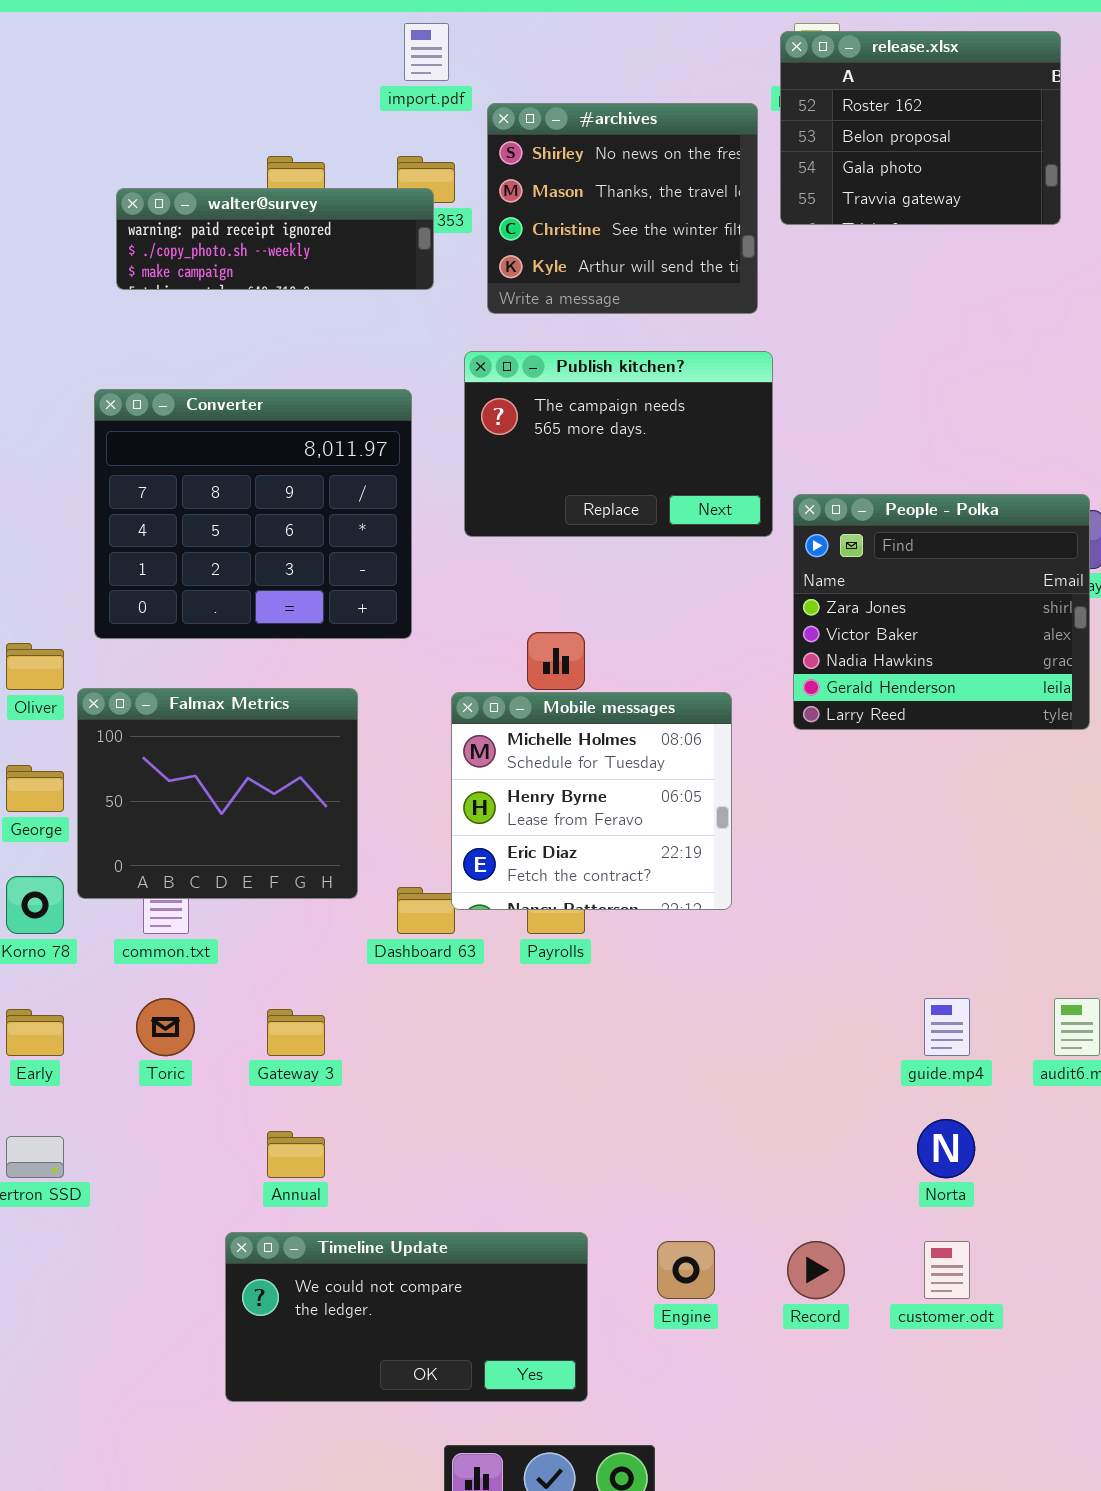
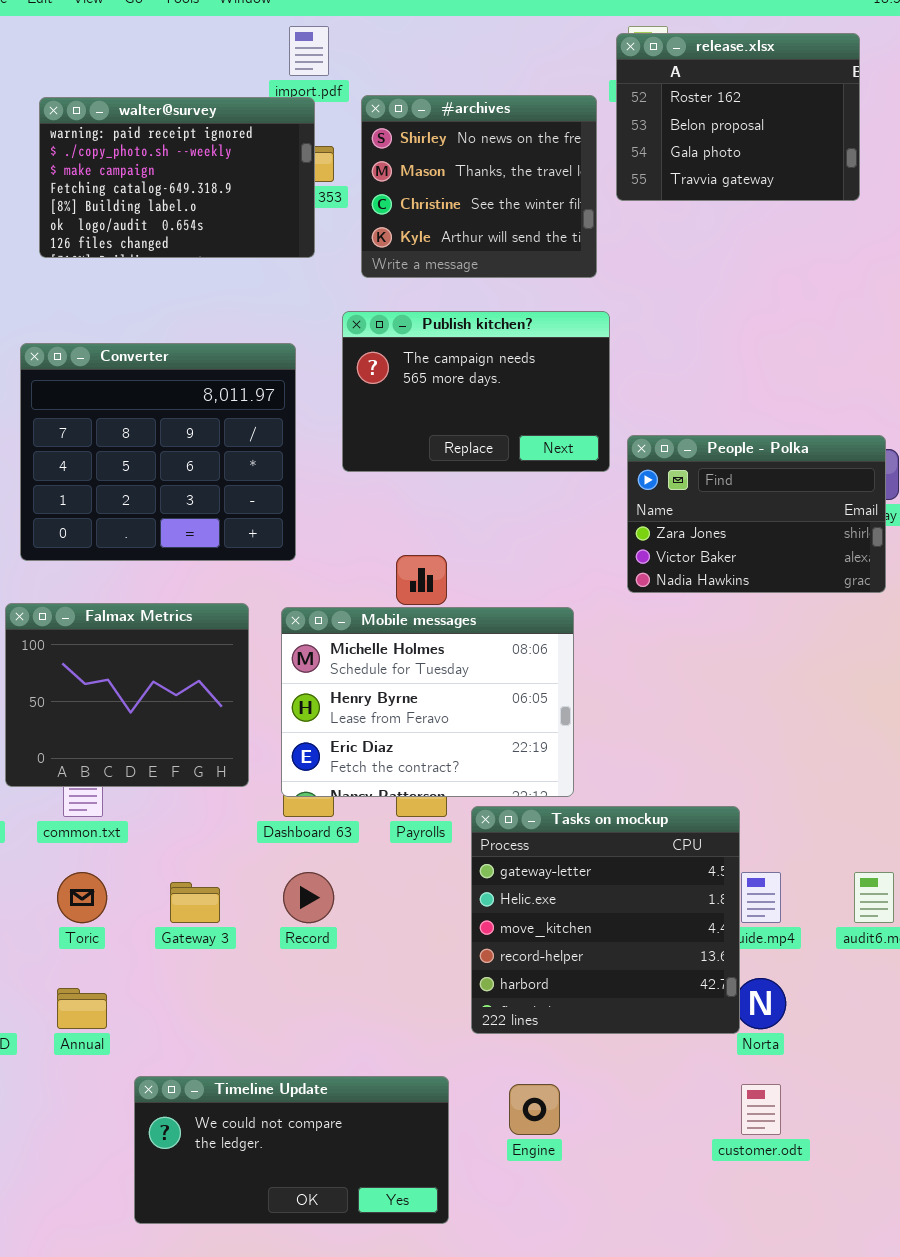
walter@survey: [116,188,434,290] -> [39,97,315,258], resized
People - Polka: [793,494,1090,730] -> [627,435,886,593], resized
Mobile messages: [451,692,732,910] -> [281,607,574,797], resized
Tasks on mockup: none -> [471,806,740,1034], opened
Annual: [267,1131,325,1178] -> [57,988,107,1029], moved
Record: [787,1241,845,1299] -> [283,872,334,923], moved

